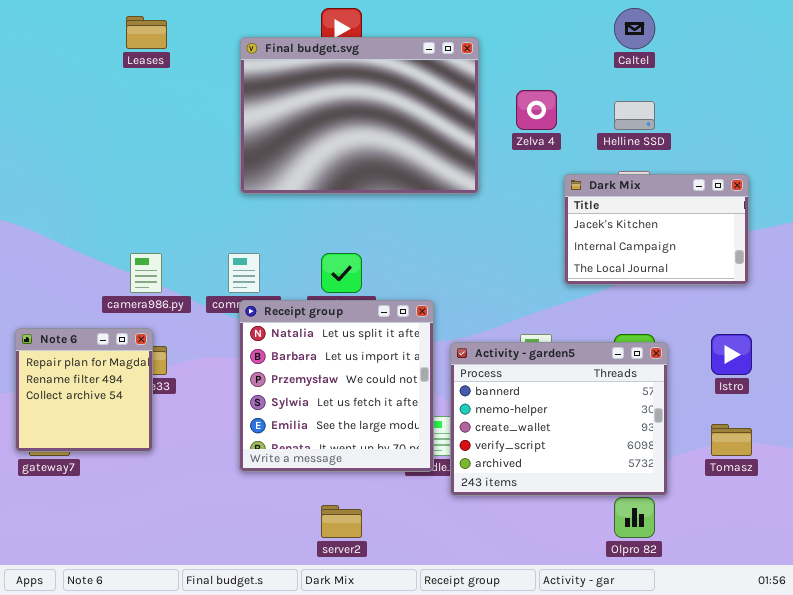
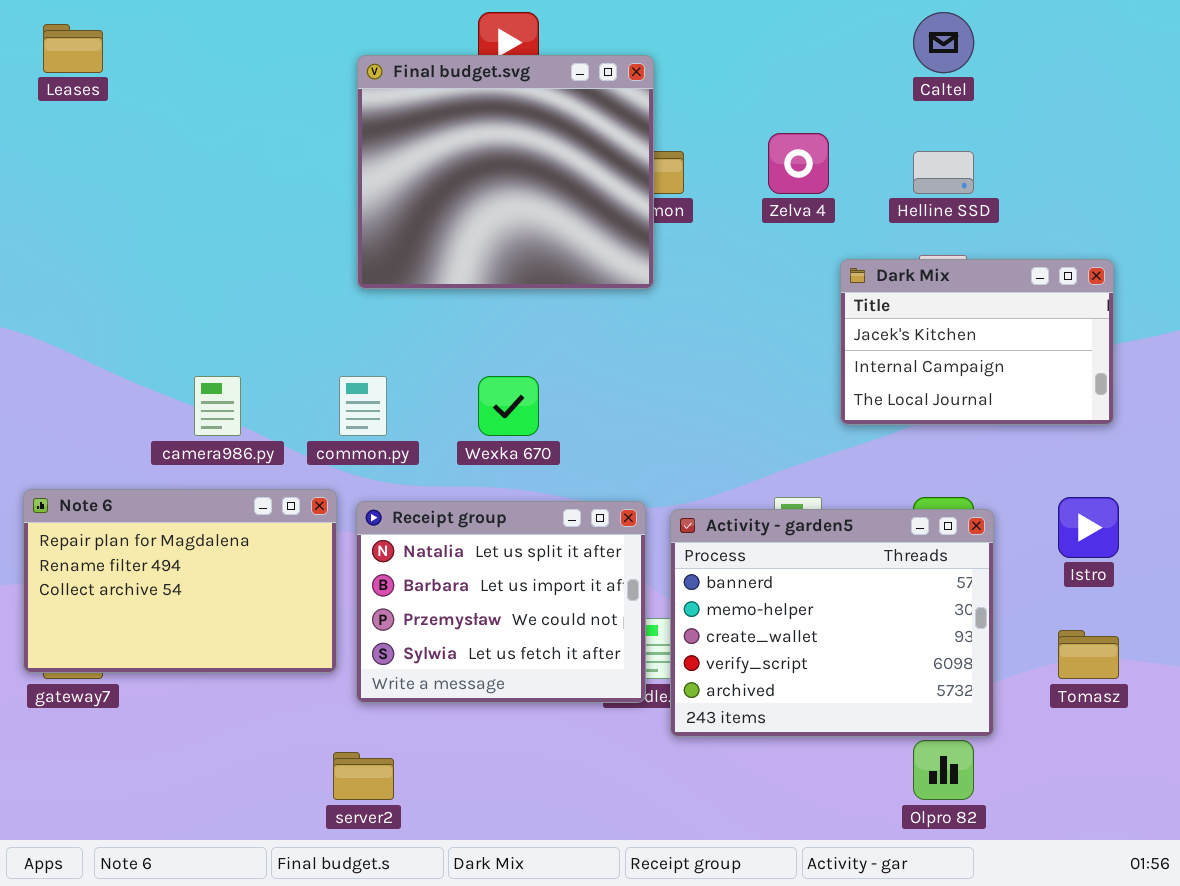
Leases: [126,16,167,49] -> [43,24,103,73], moved
Final budget.svg: [240,37,479,194] -> [357,55,654,289], resized
Receipt group: [239,300,434,472] -> [356,501,646,703], resized
Note 6: [15,328,153,452] -> [23,489,337,673], resized
server2: [321,505,362,538] -> [333,752,394,800], moved

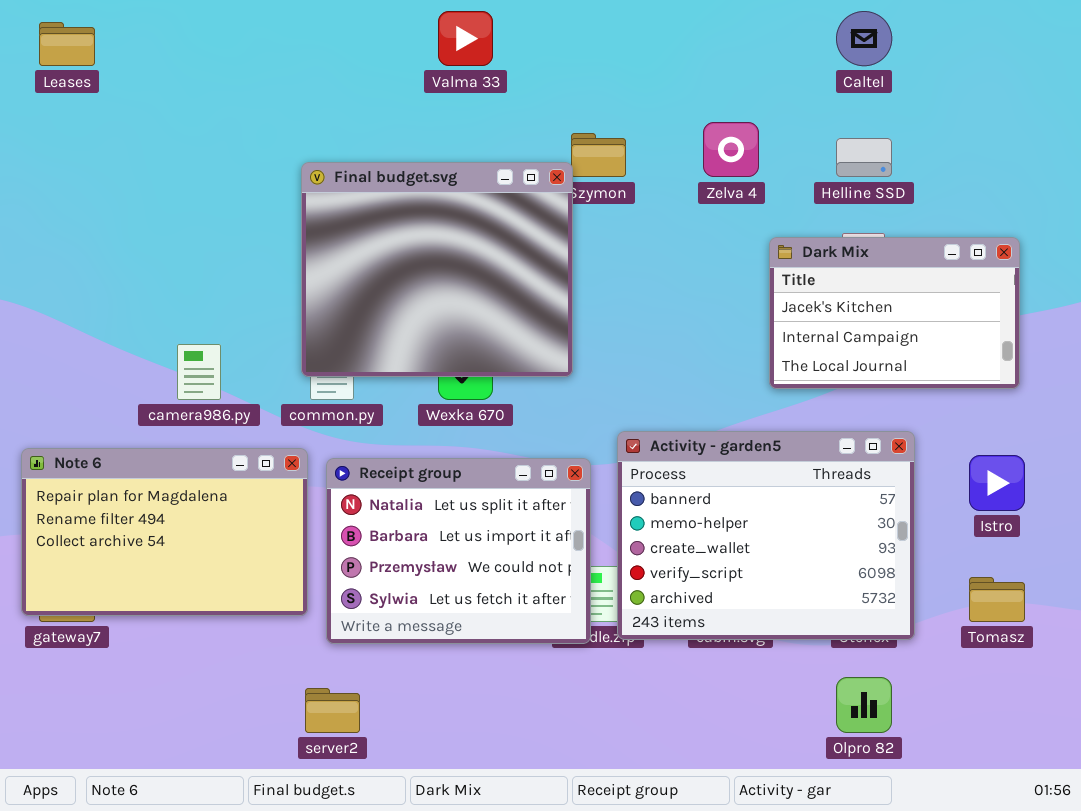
Final budget.svg: [357,55,654,289] -> [301,162,573,377], moved
Activity - garden5: [670,509,994,737] -> [617,431,915,640], moved

